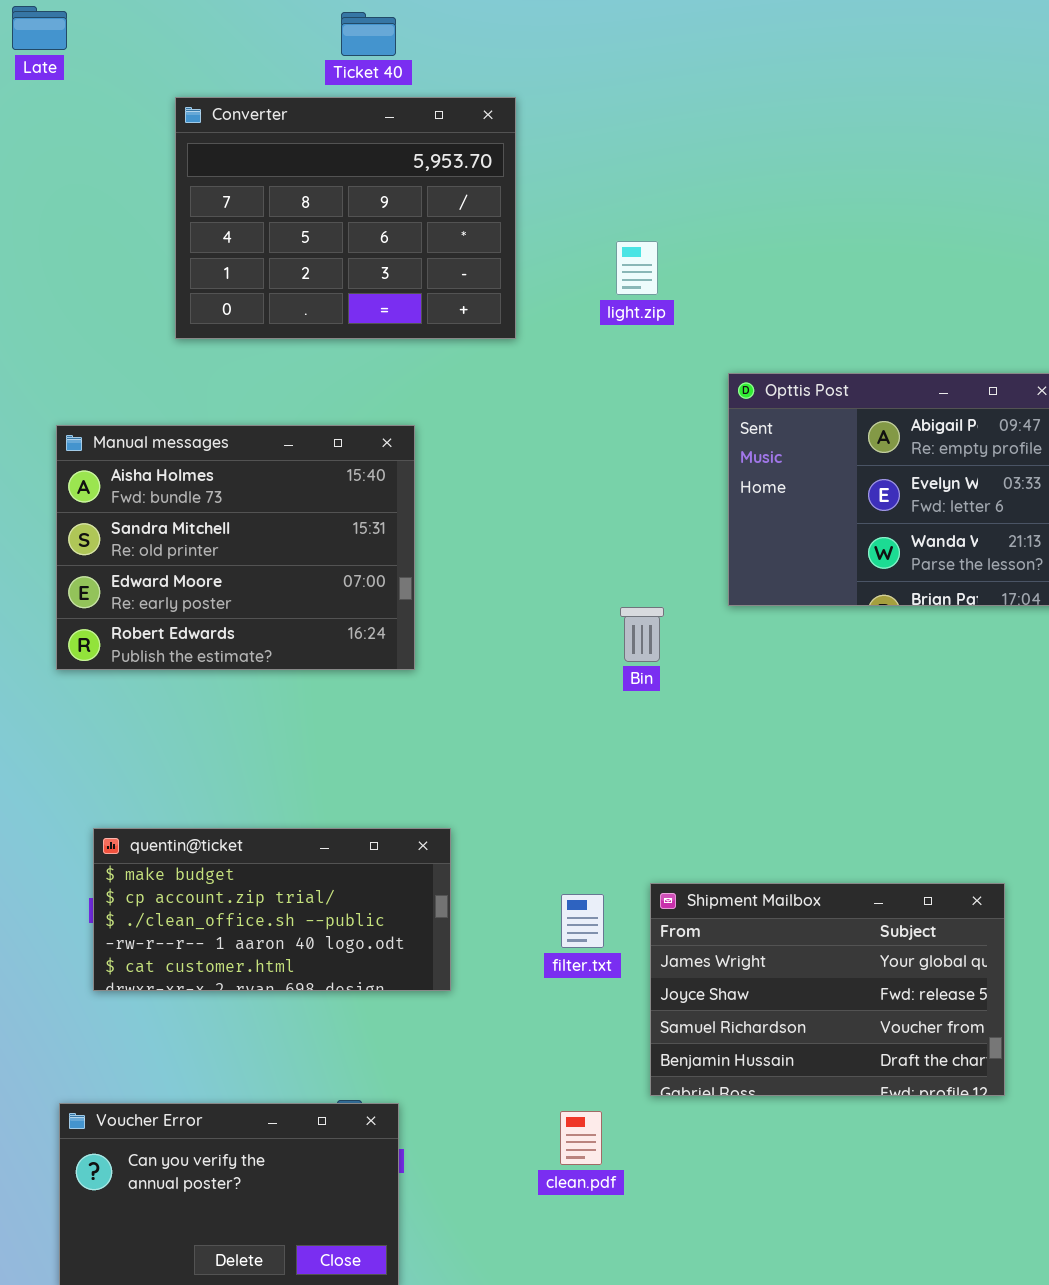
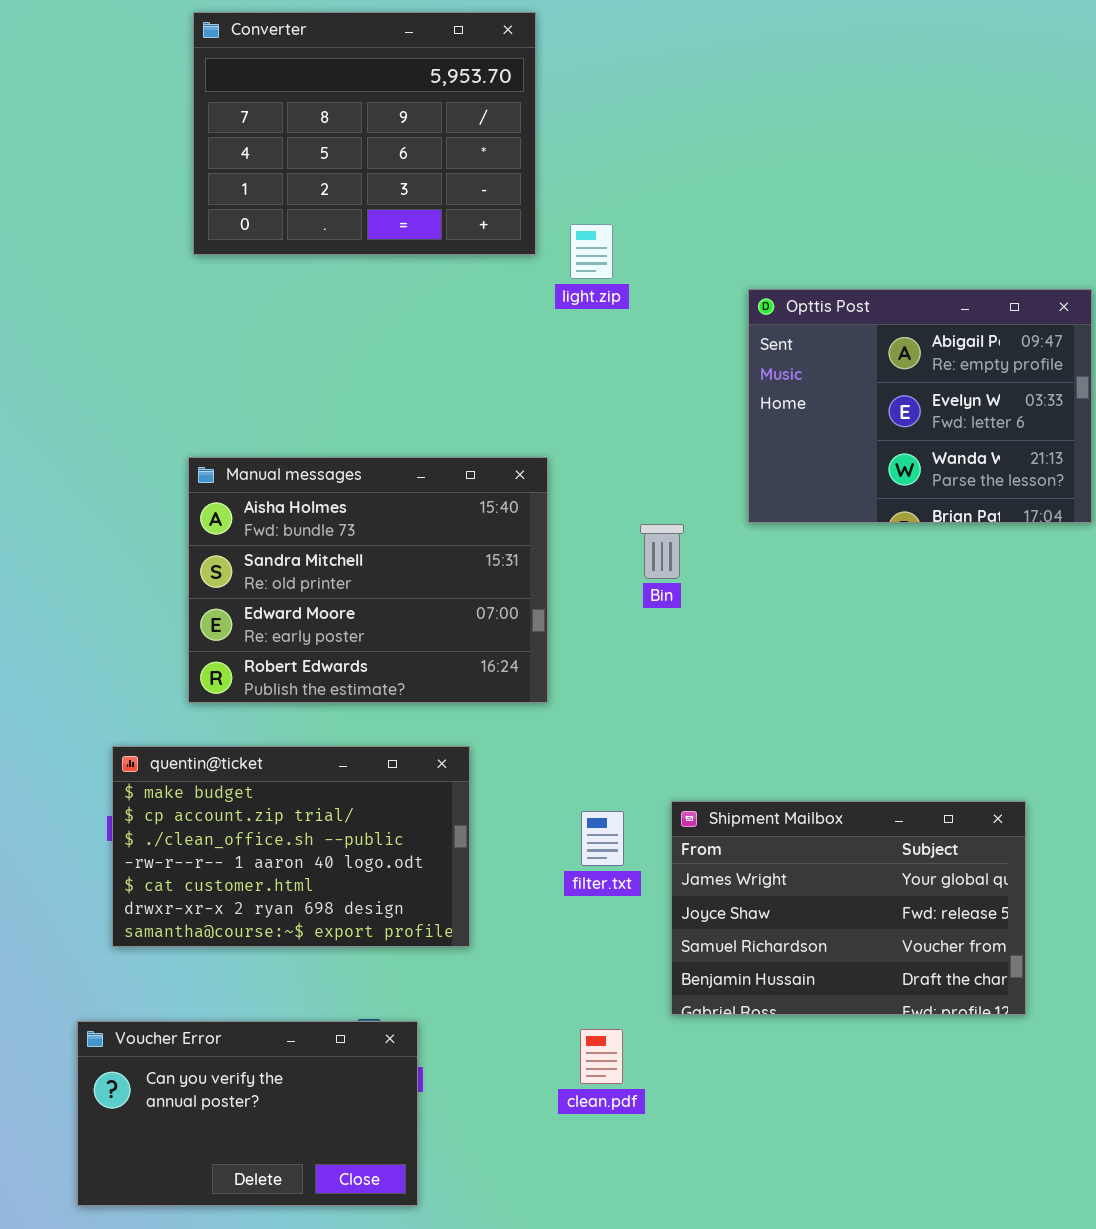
light.zip: [616,241,658,295] -> [570,224,613,279], moved
Manual messages: [56,425,415,670] -> [188,457,548,703], moved
quentin@ticket: [93,828,451,991] -> [112,746,470,947], resized

